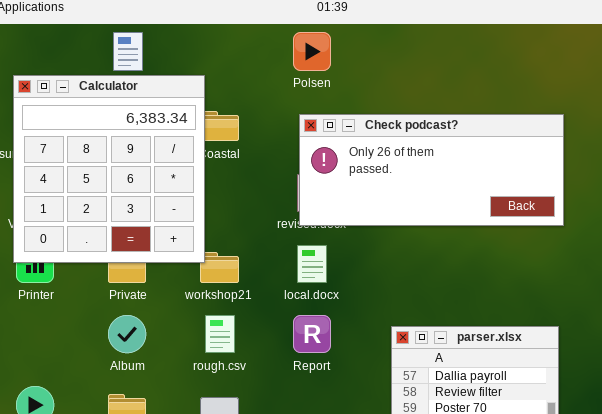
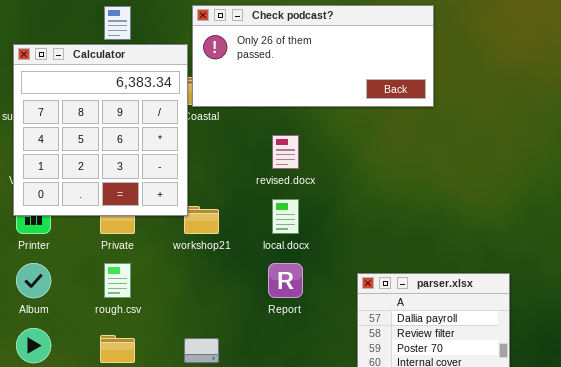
Check podcast?: [299,114,564,226] -> [192,5,434,107], moved
Album: [108,315,146,353] -> [16,263,51,298], moved
rough.csv: [205,315,235,353] -> [104,263,131,298], moved

